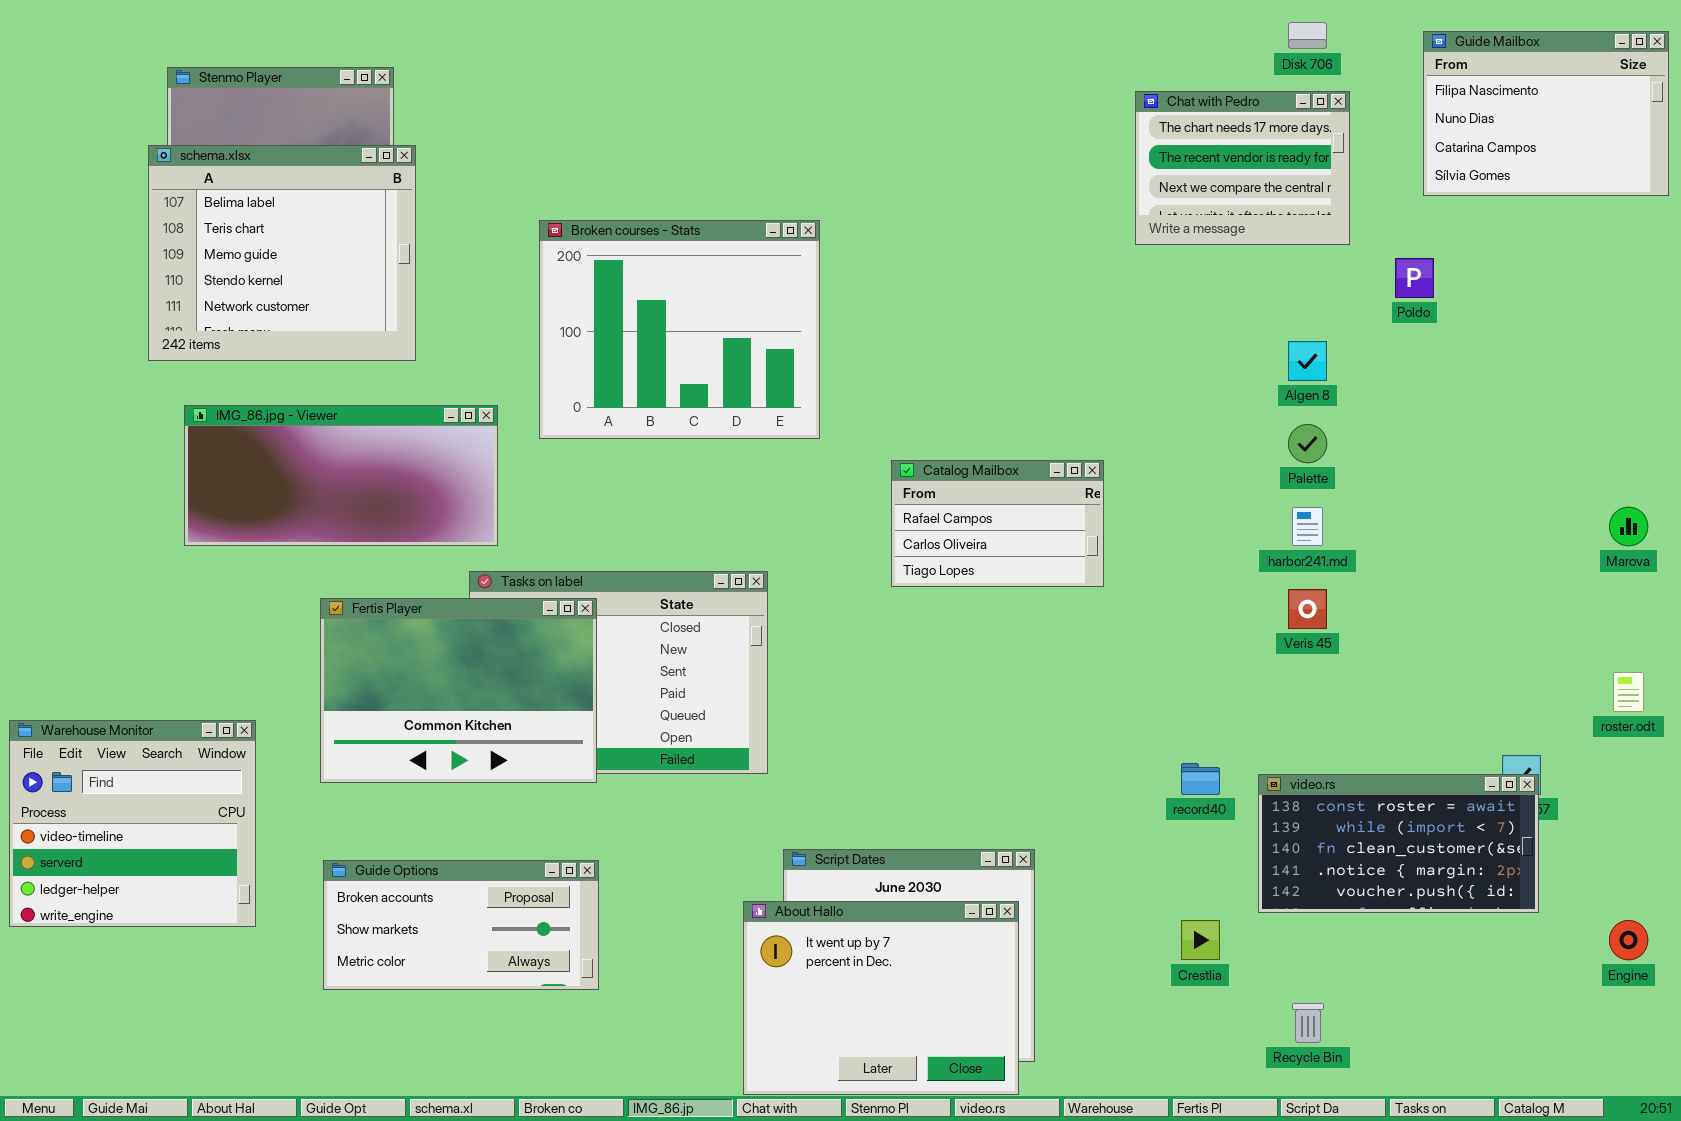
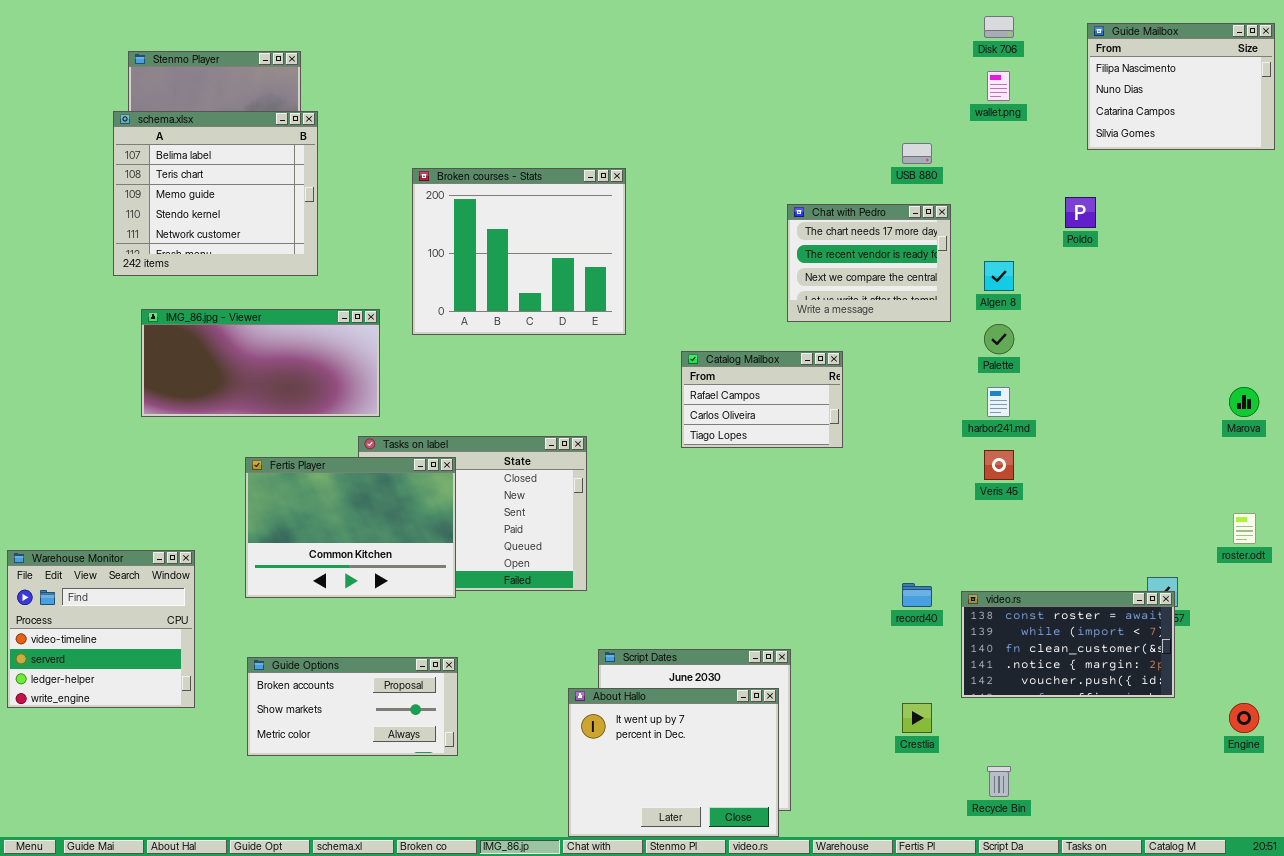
Chat with Pedro: [1135,91,1350,245] -> [787,204,951,322], moved

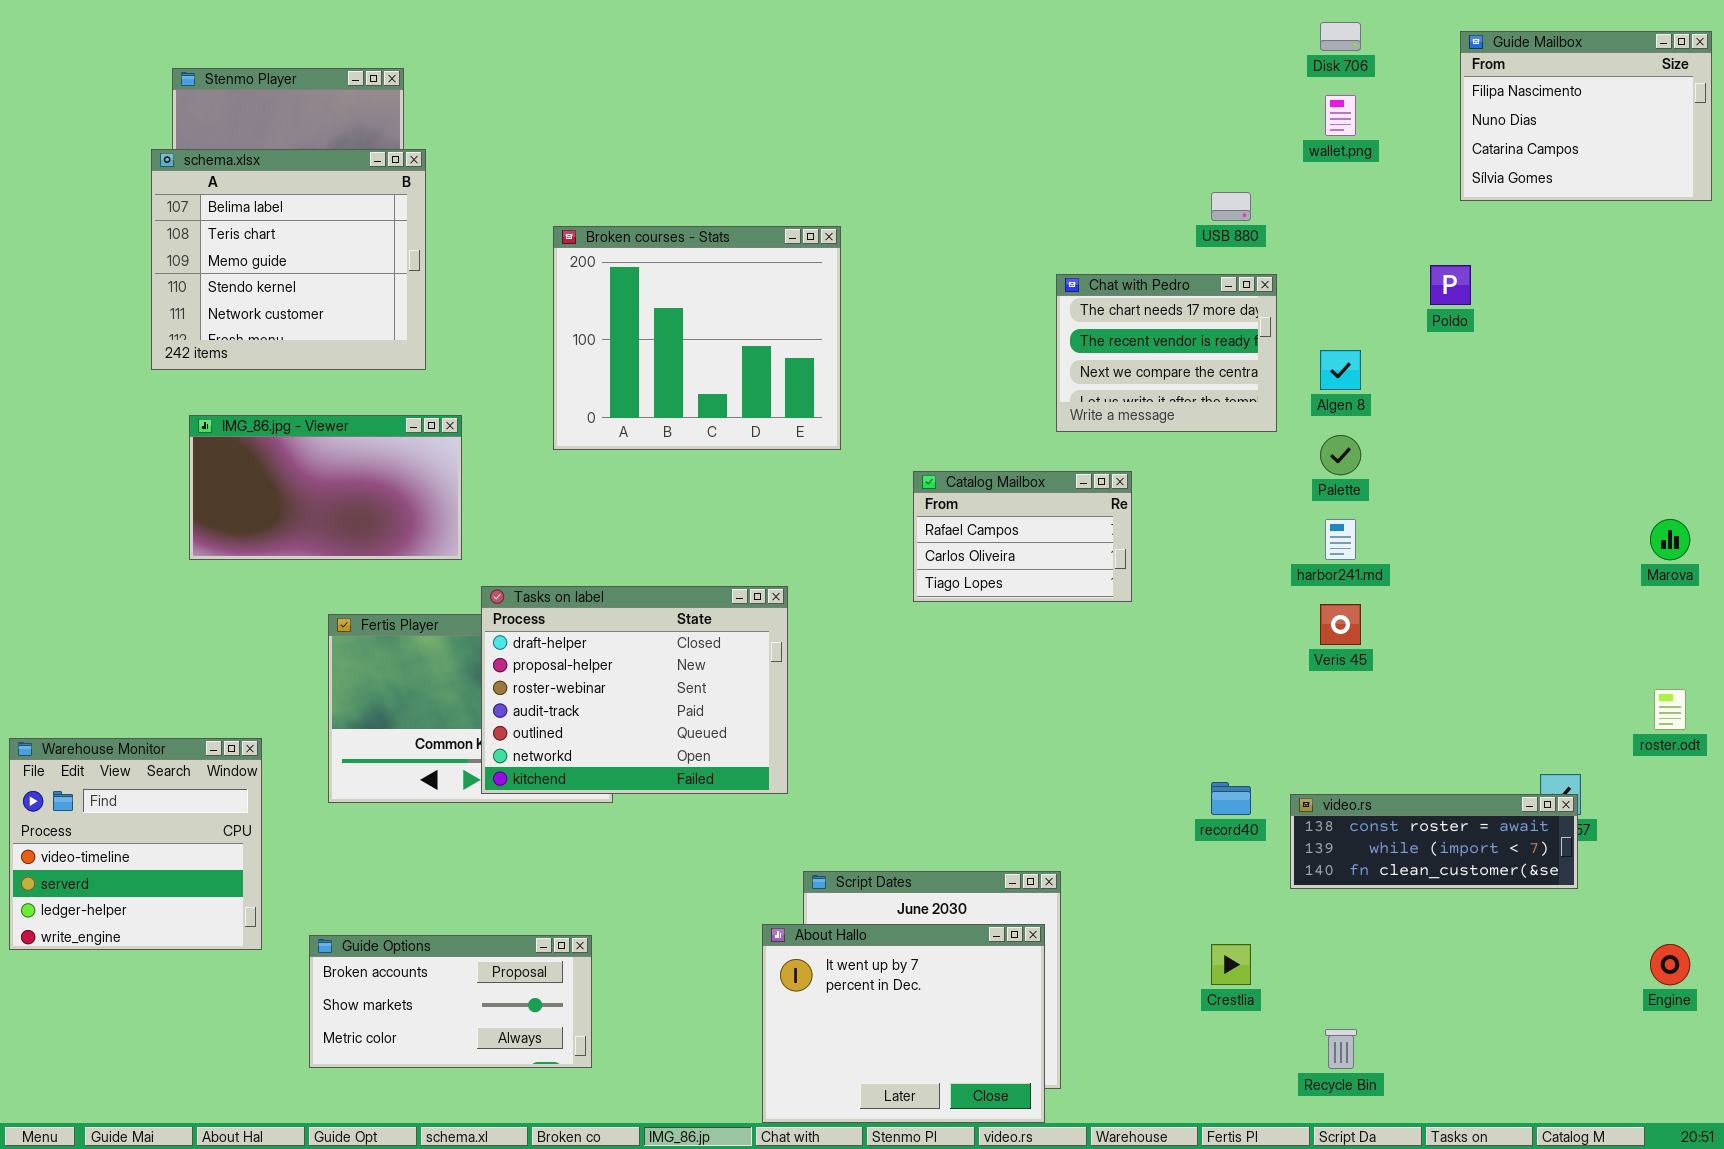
IMG_86.jpg - Viewer: [141,309,380,417] -> [189,415,462,560], resized
Tasks on label: [358,436,587,591] -> [481,586,788,794], raised
video.rs: [961,591,1175,698] -> [1290,794,1578,889], resized
Guide Options: [247,657,458,756] -> [309,935,592,1068], moved

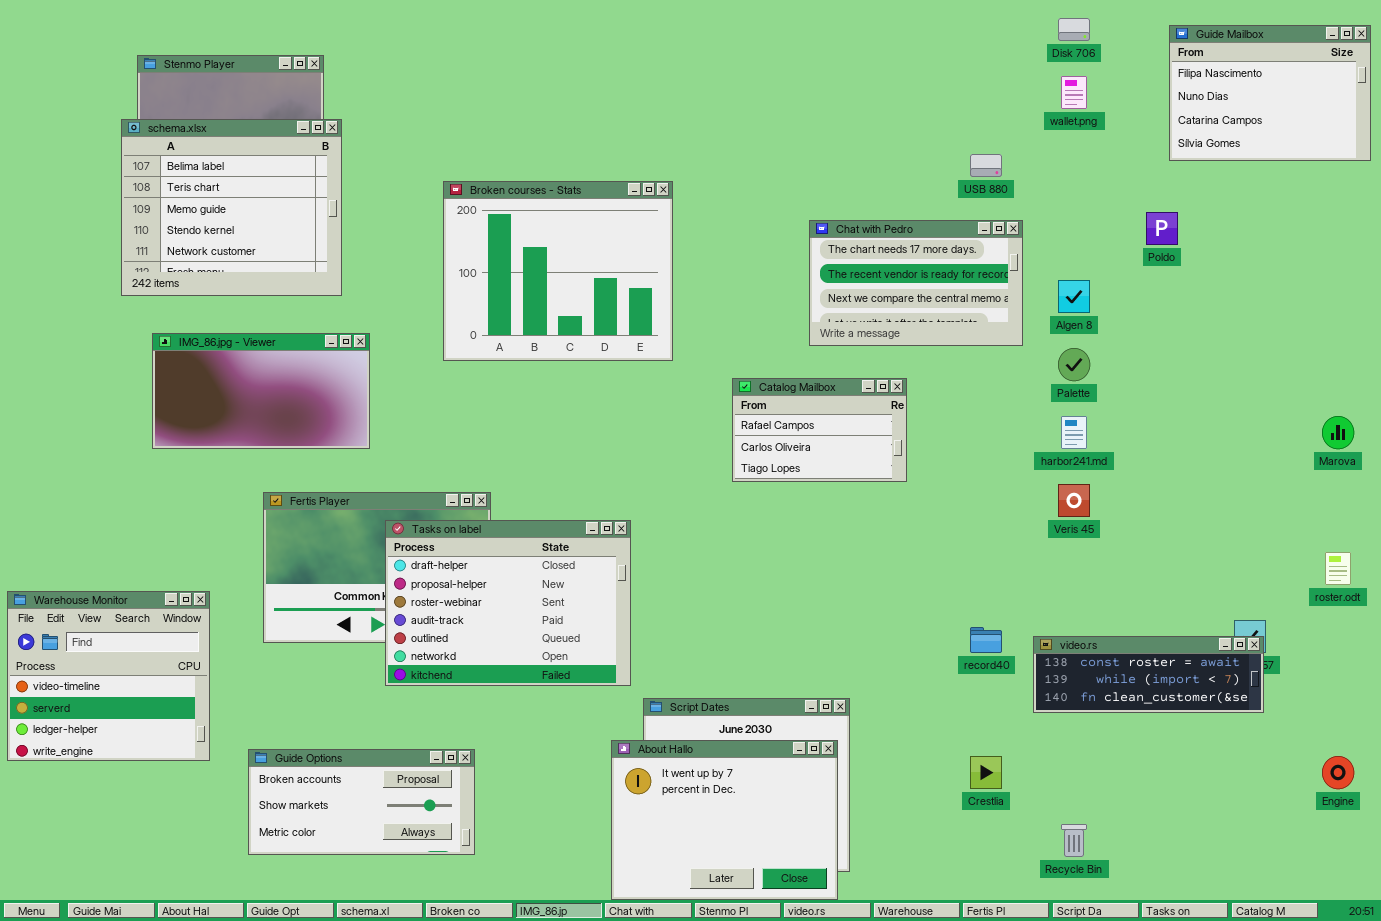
Chat with Pedro: [1056,274,1277,432] -> [809,220,1023,346], resized
Tasks on label: [481,586,788,794] -> [385,520,631,686], moved

